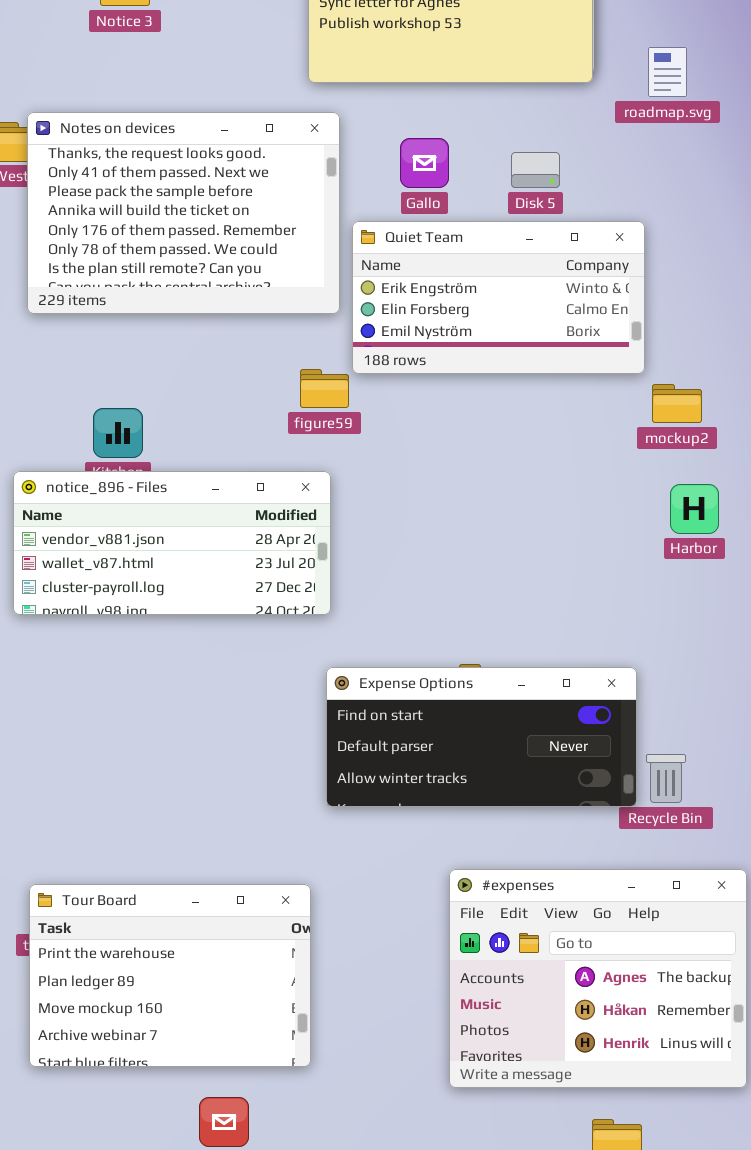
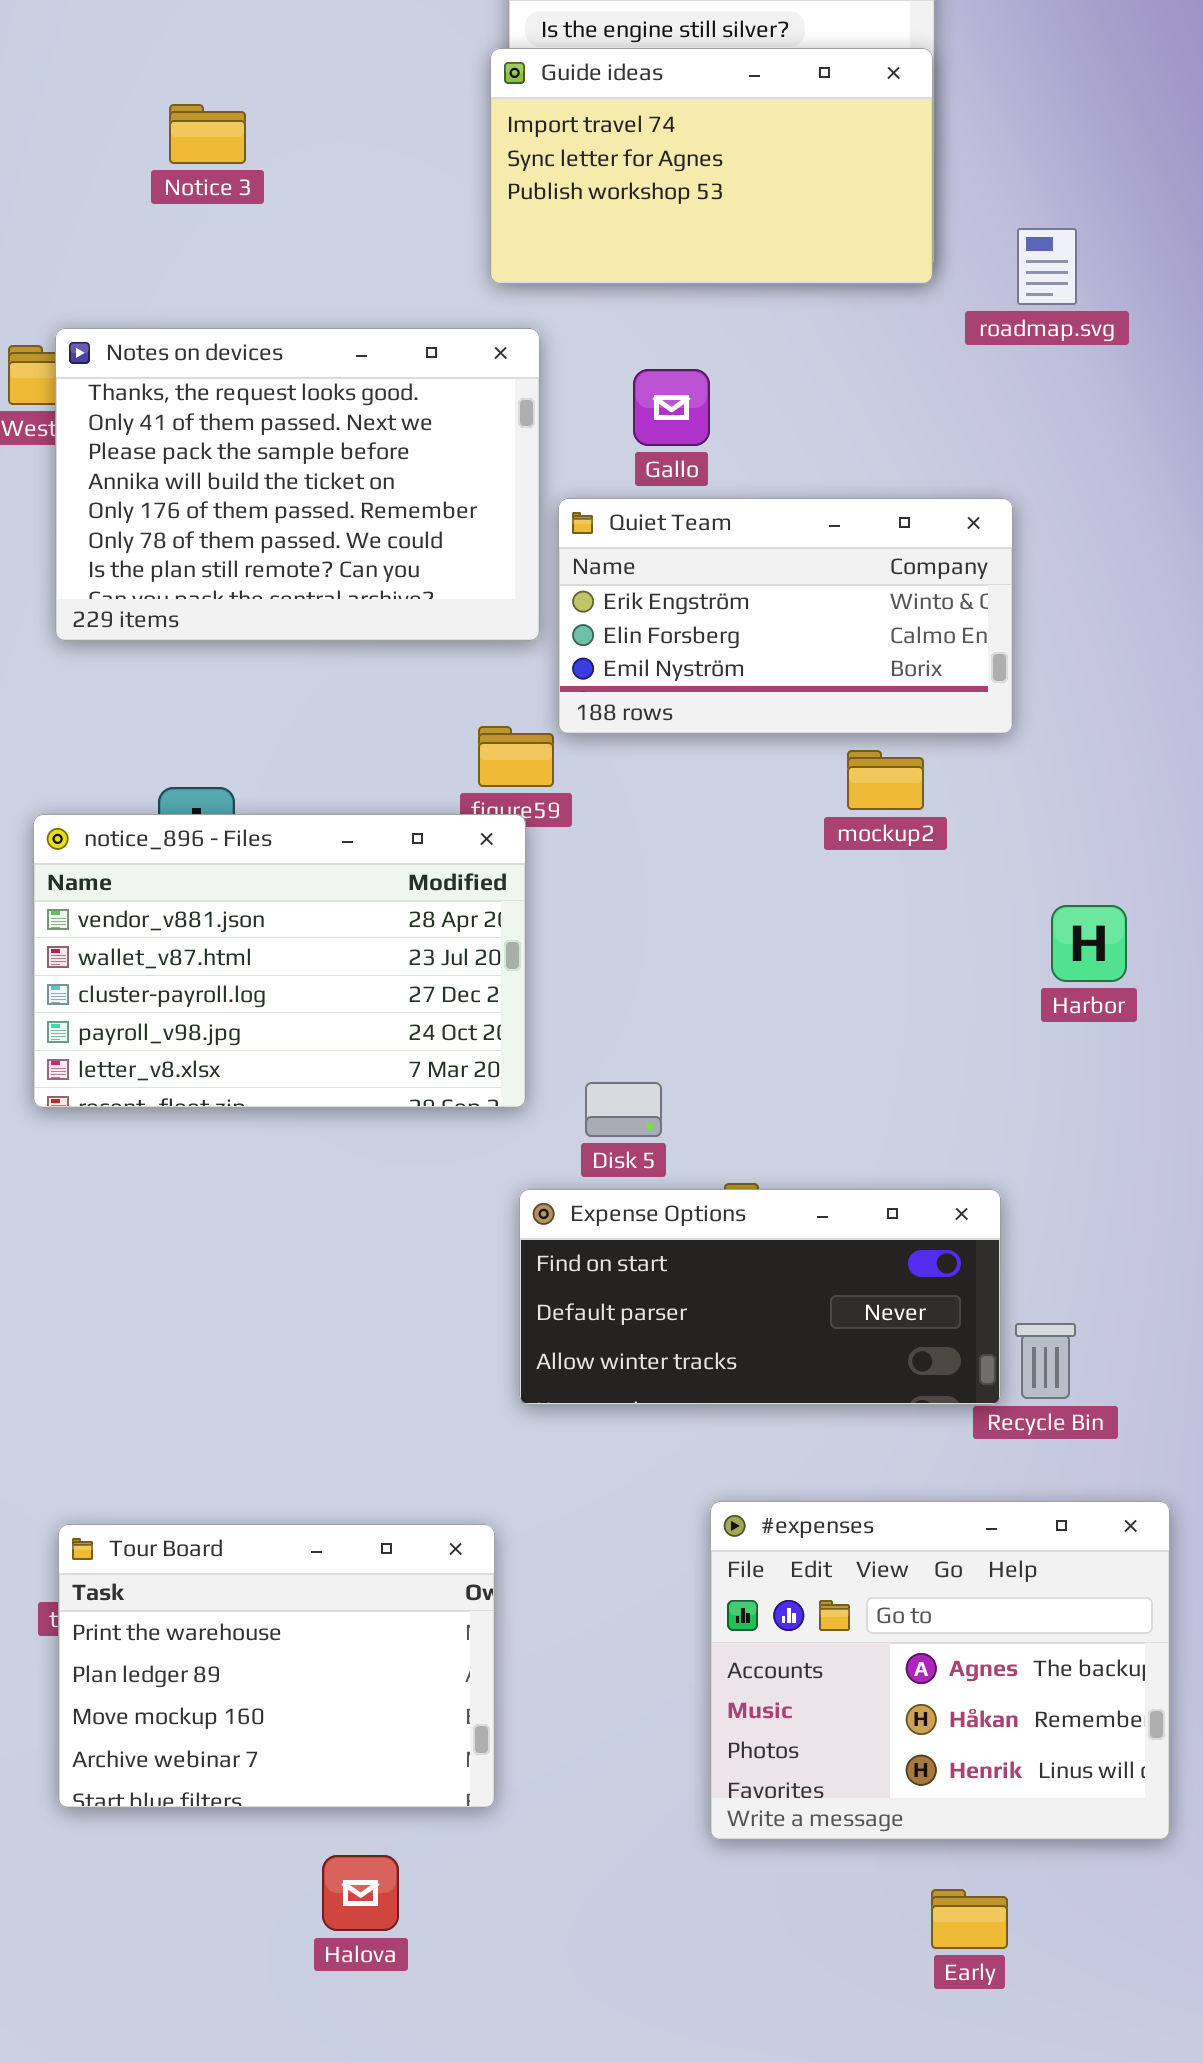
Disk 5: [511,152,560,188] -> [585,1082,662,1137], moved
mockup2: [652,384,702,423] -> [847,750,924,810], moved
notice_896 - Files: [13,471,331,615] -> [33,814,526,1108], resized

